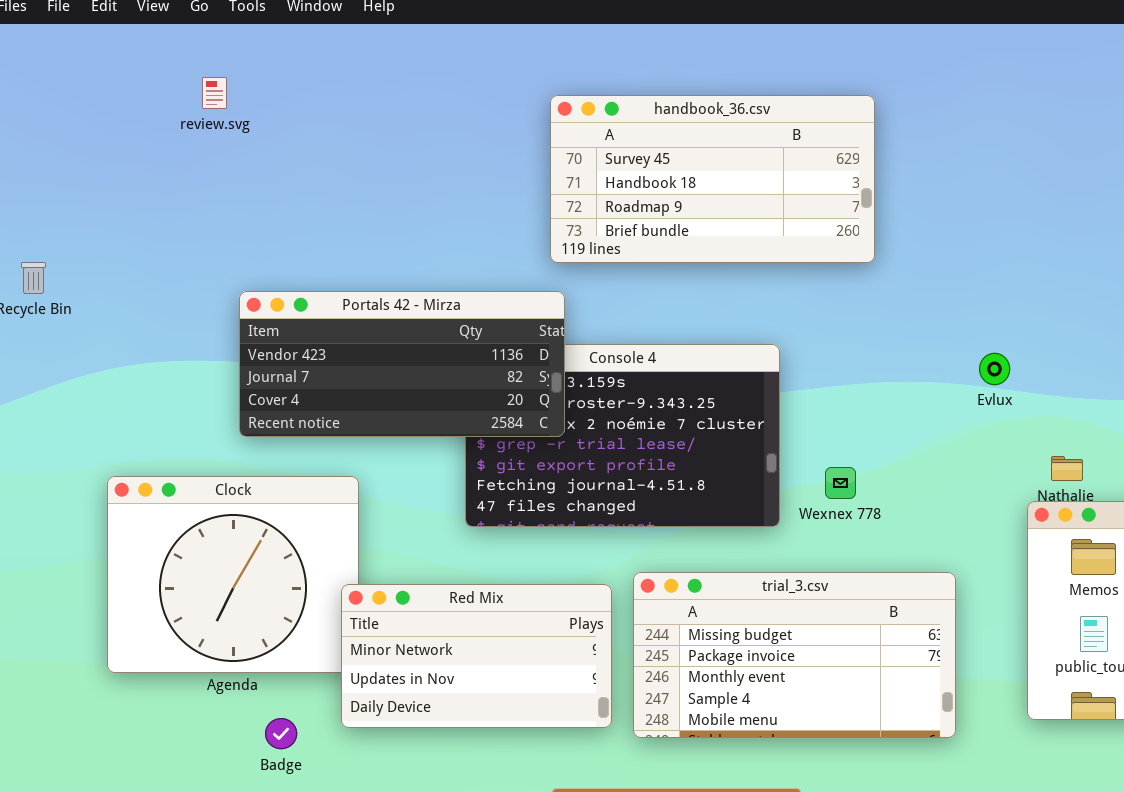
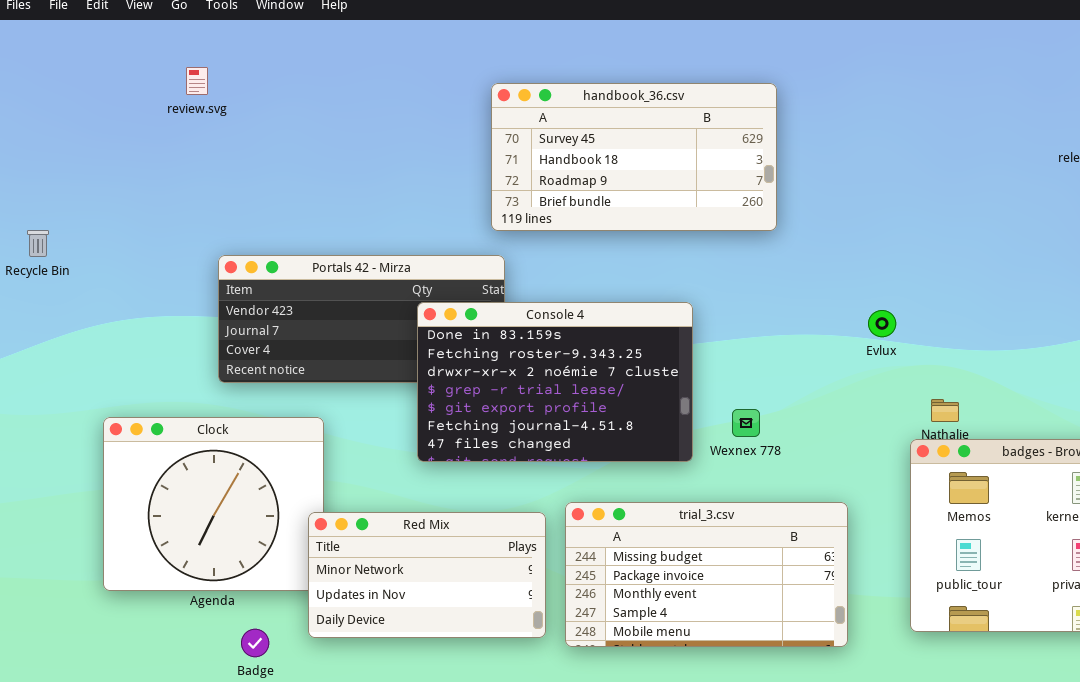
Console 4: [465,344,780,527] -> [417,302,693,462], raised

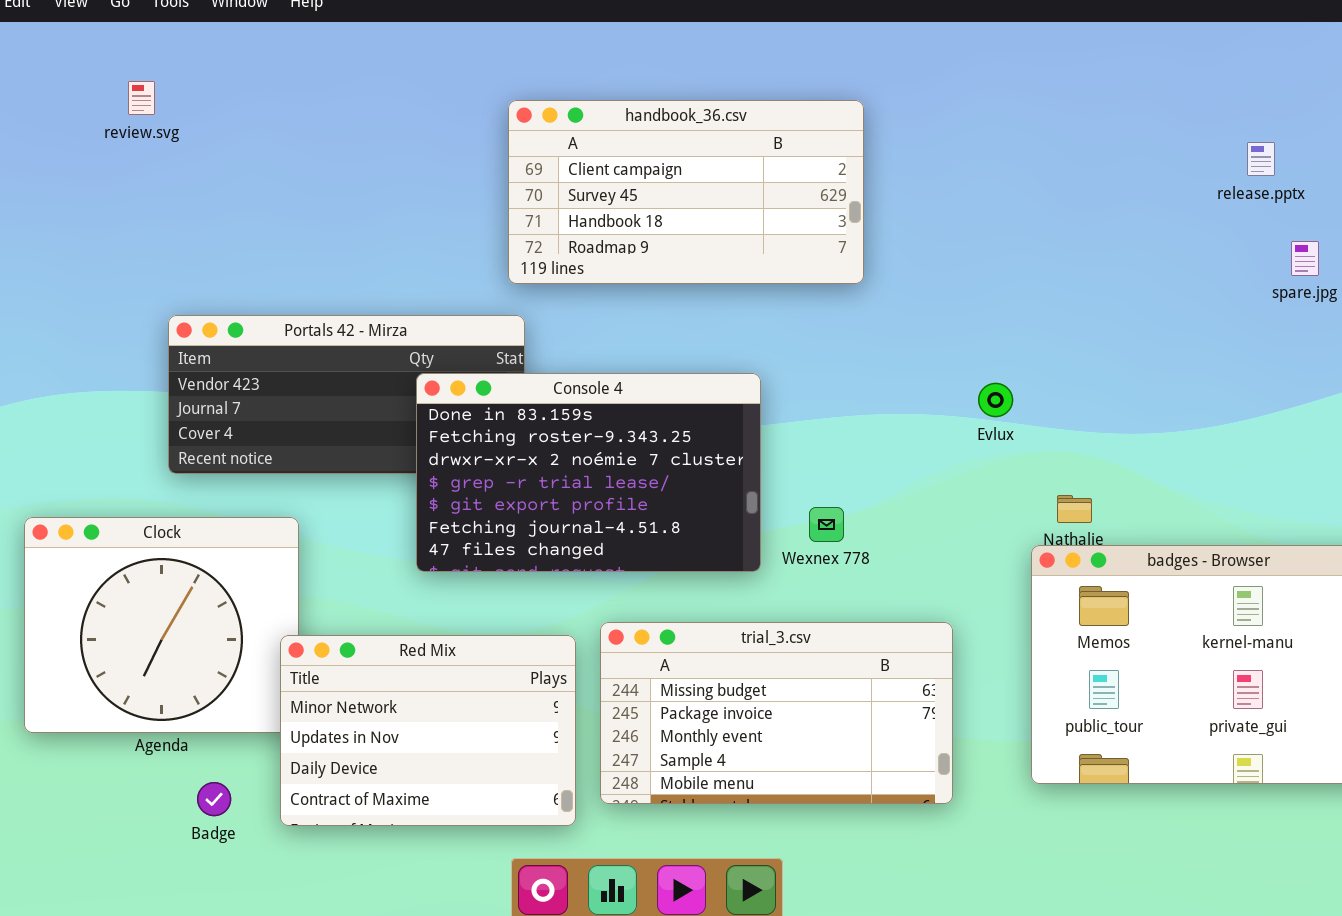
handbook_36.csv: [491,83,777,231] -> [508,100,864,284], scrolled up 1 row
Red Mix: [308,512,546,638] -> [280,635,576,826], resized

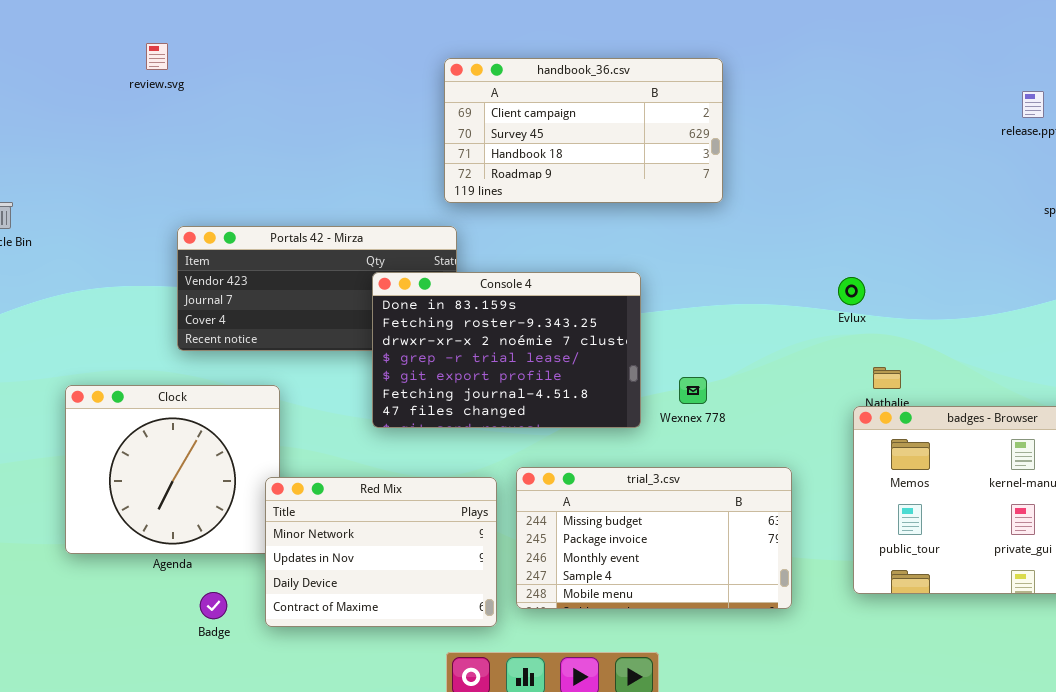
Evlux: [978,383,1013,417] -> [838,277,865,305], moved

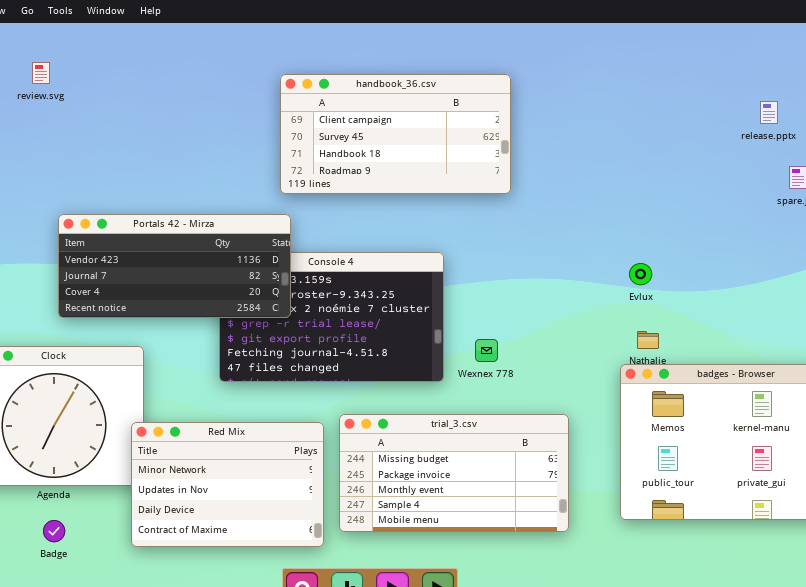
Portals 42 - Mirza: [177,226,457,351] -> [58,214,291,318], raised
Evlux: [838,277,865,305] -> [629,263,652,285], moved
Badge: [200,592,227,619] -> [43,520,65,542], moved

